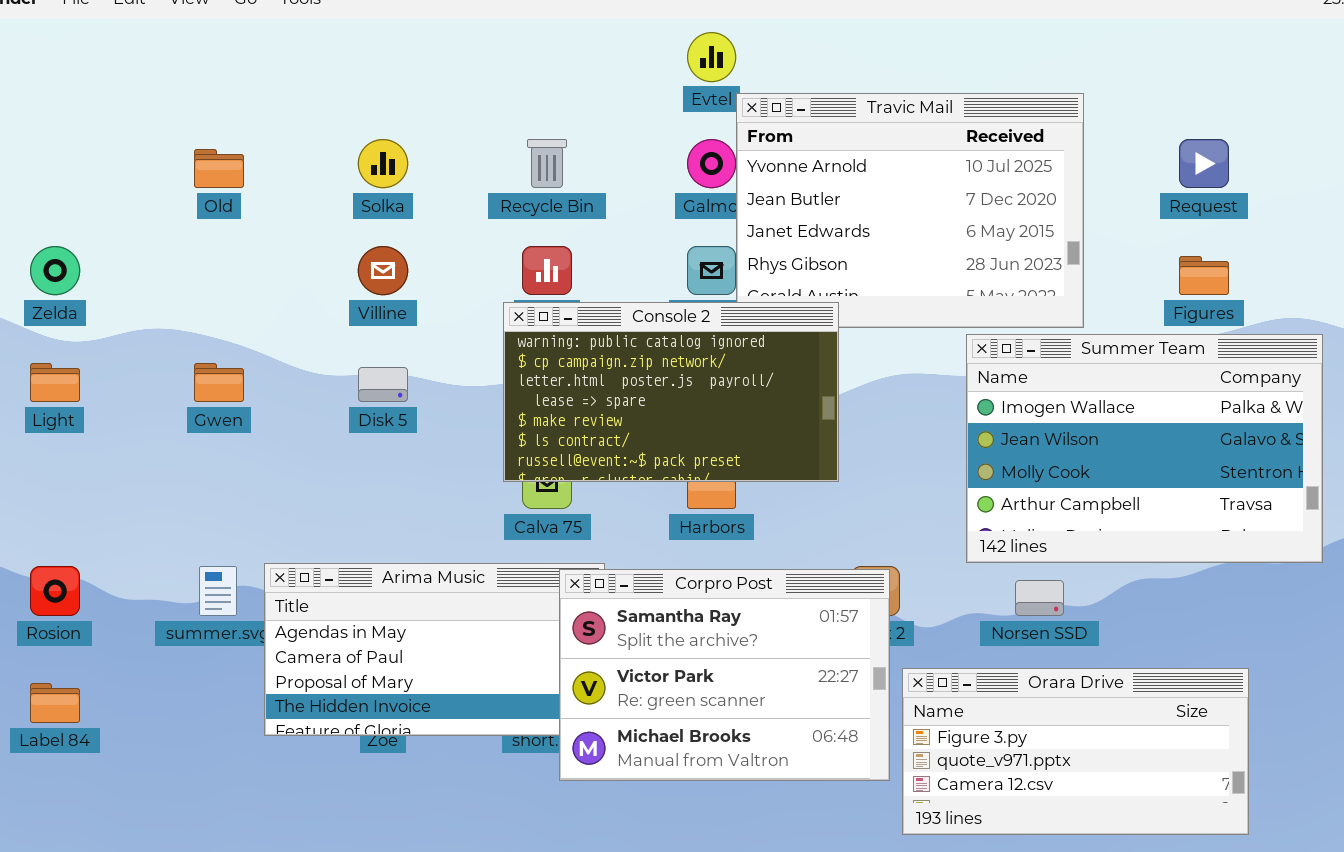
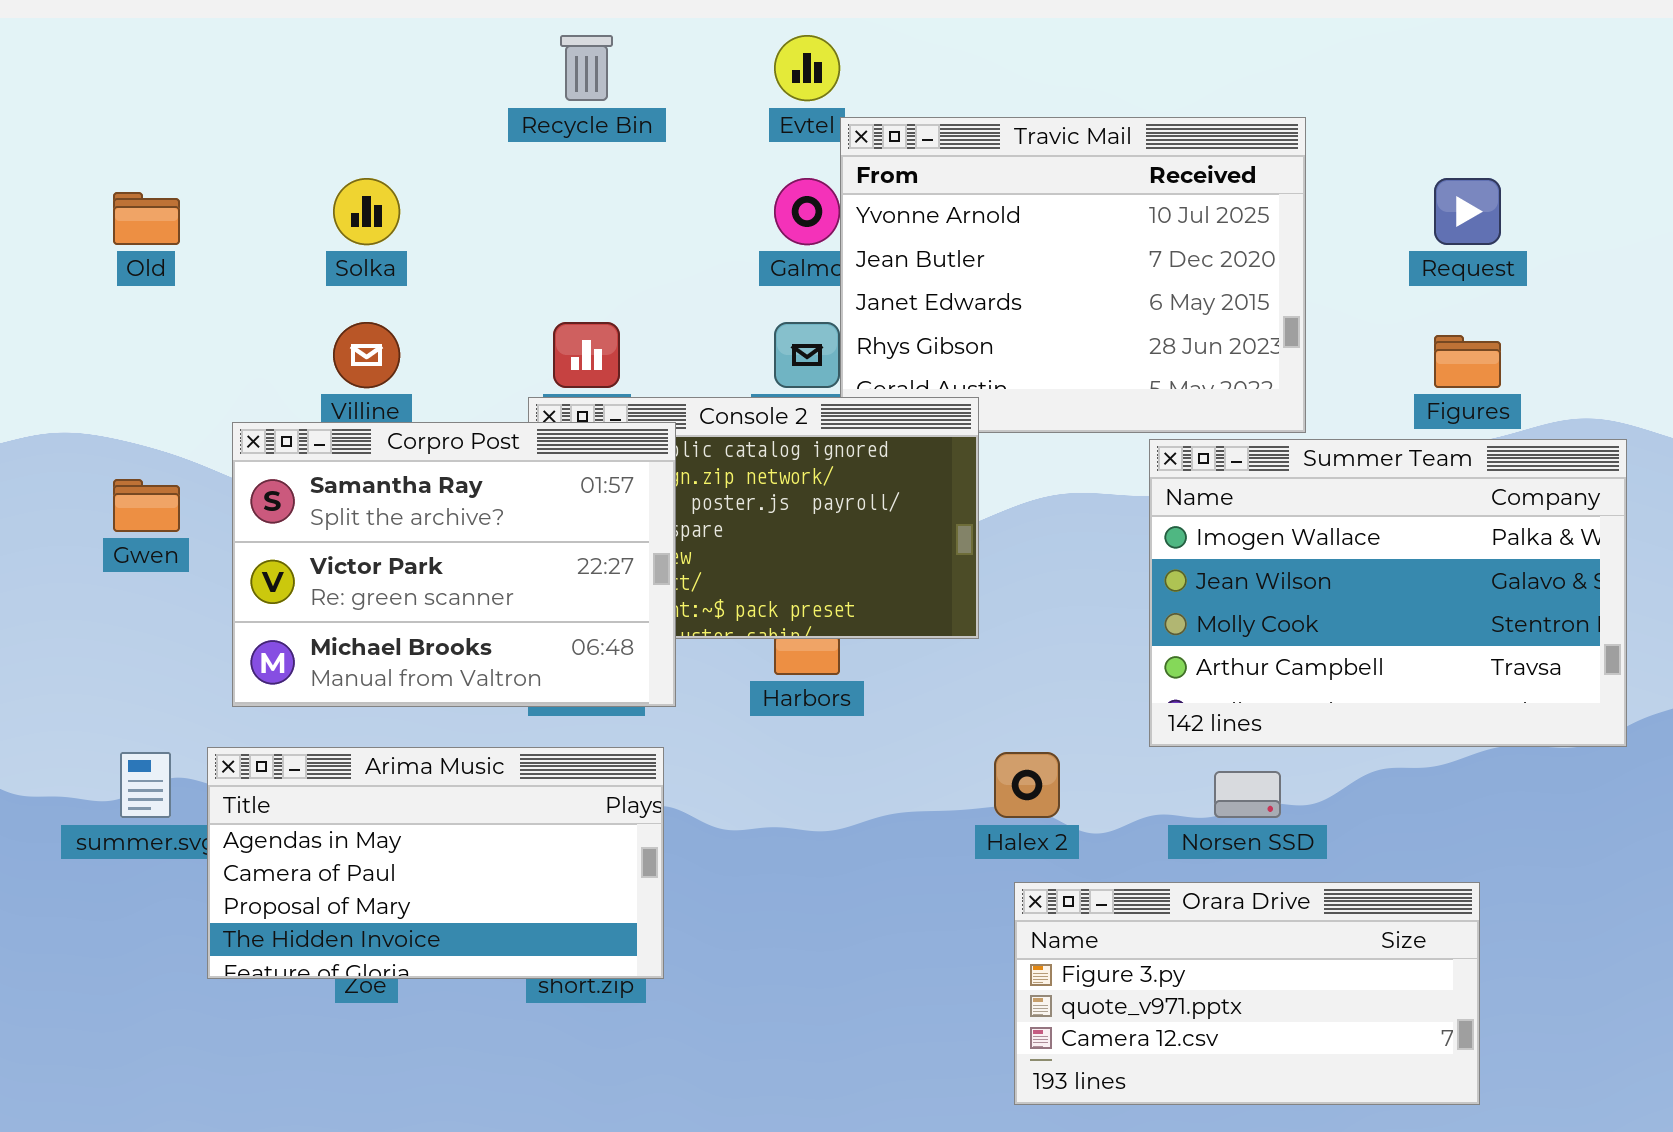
Recycle Bin: [527,139,567,188] -> [560,35,613,101], moved
Corpro Post: [559,569,890,781] -> [232,422,676,707], moved
Orara Drive: [902,668,1249,835] -> [1014,882,1480,1105], moved

